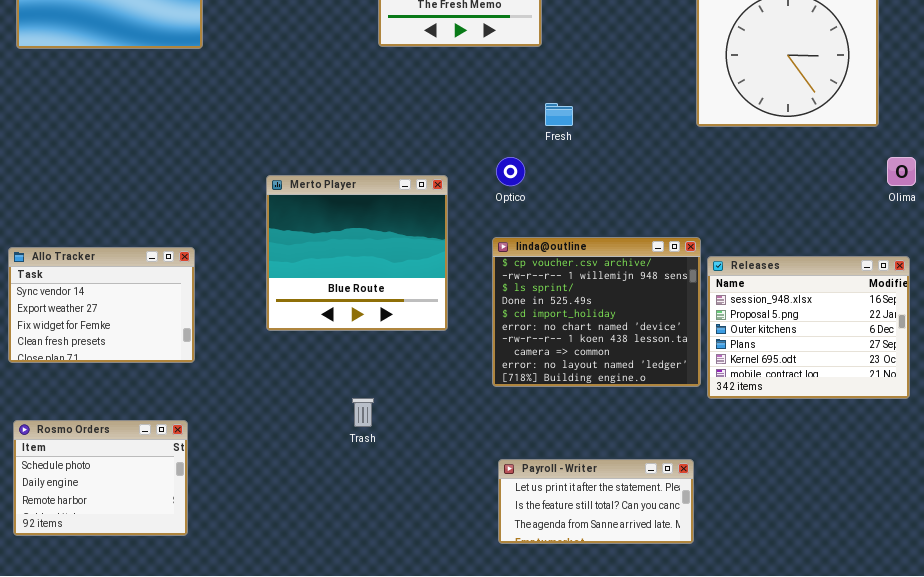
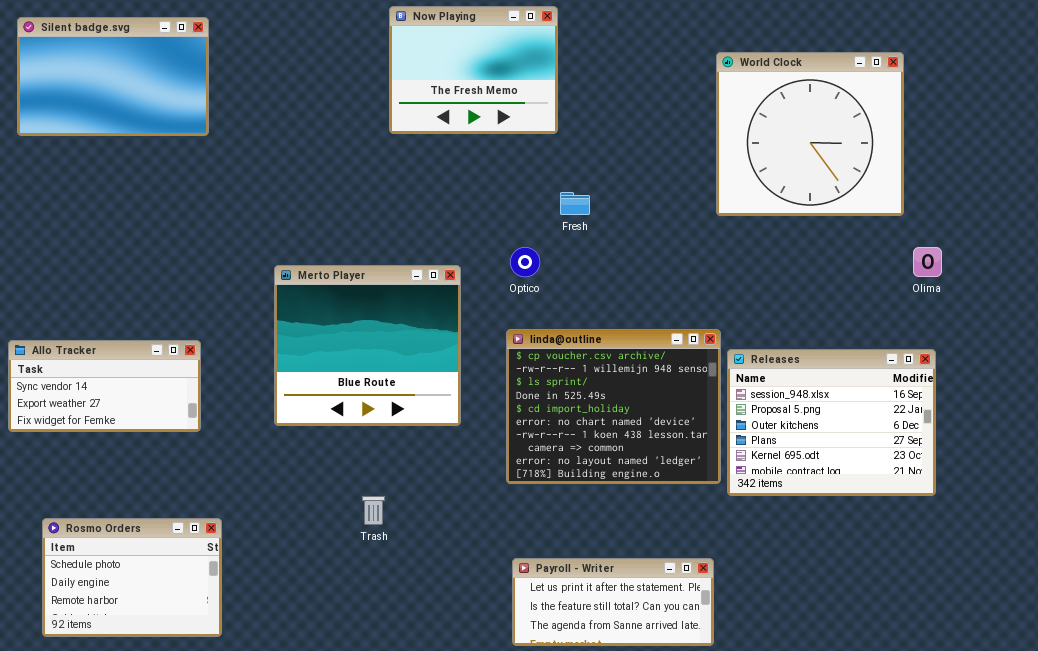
Allo Tracker: [8,247,195,363] -> [8,340,201,432], resized
Rosmo Orders: [13,420,188,536] -> [42,518,222,637], moved

